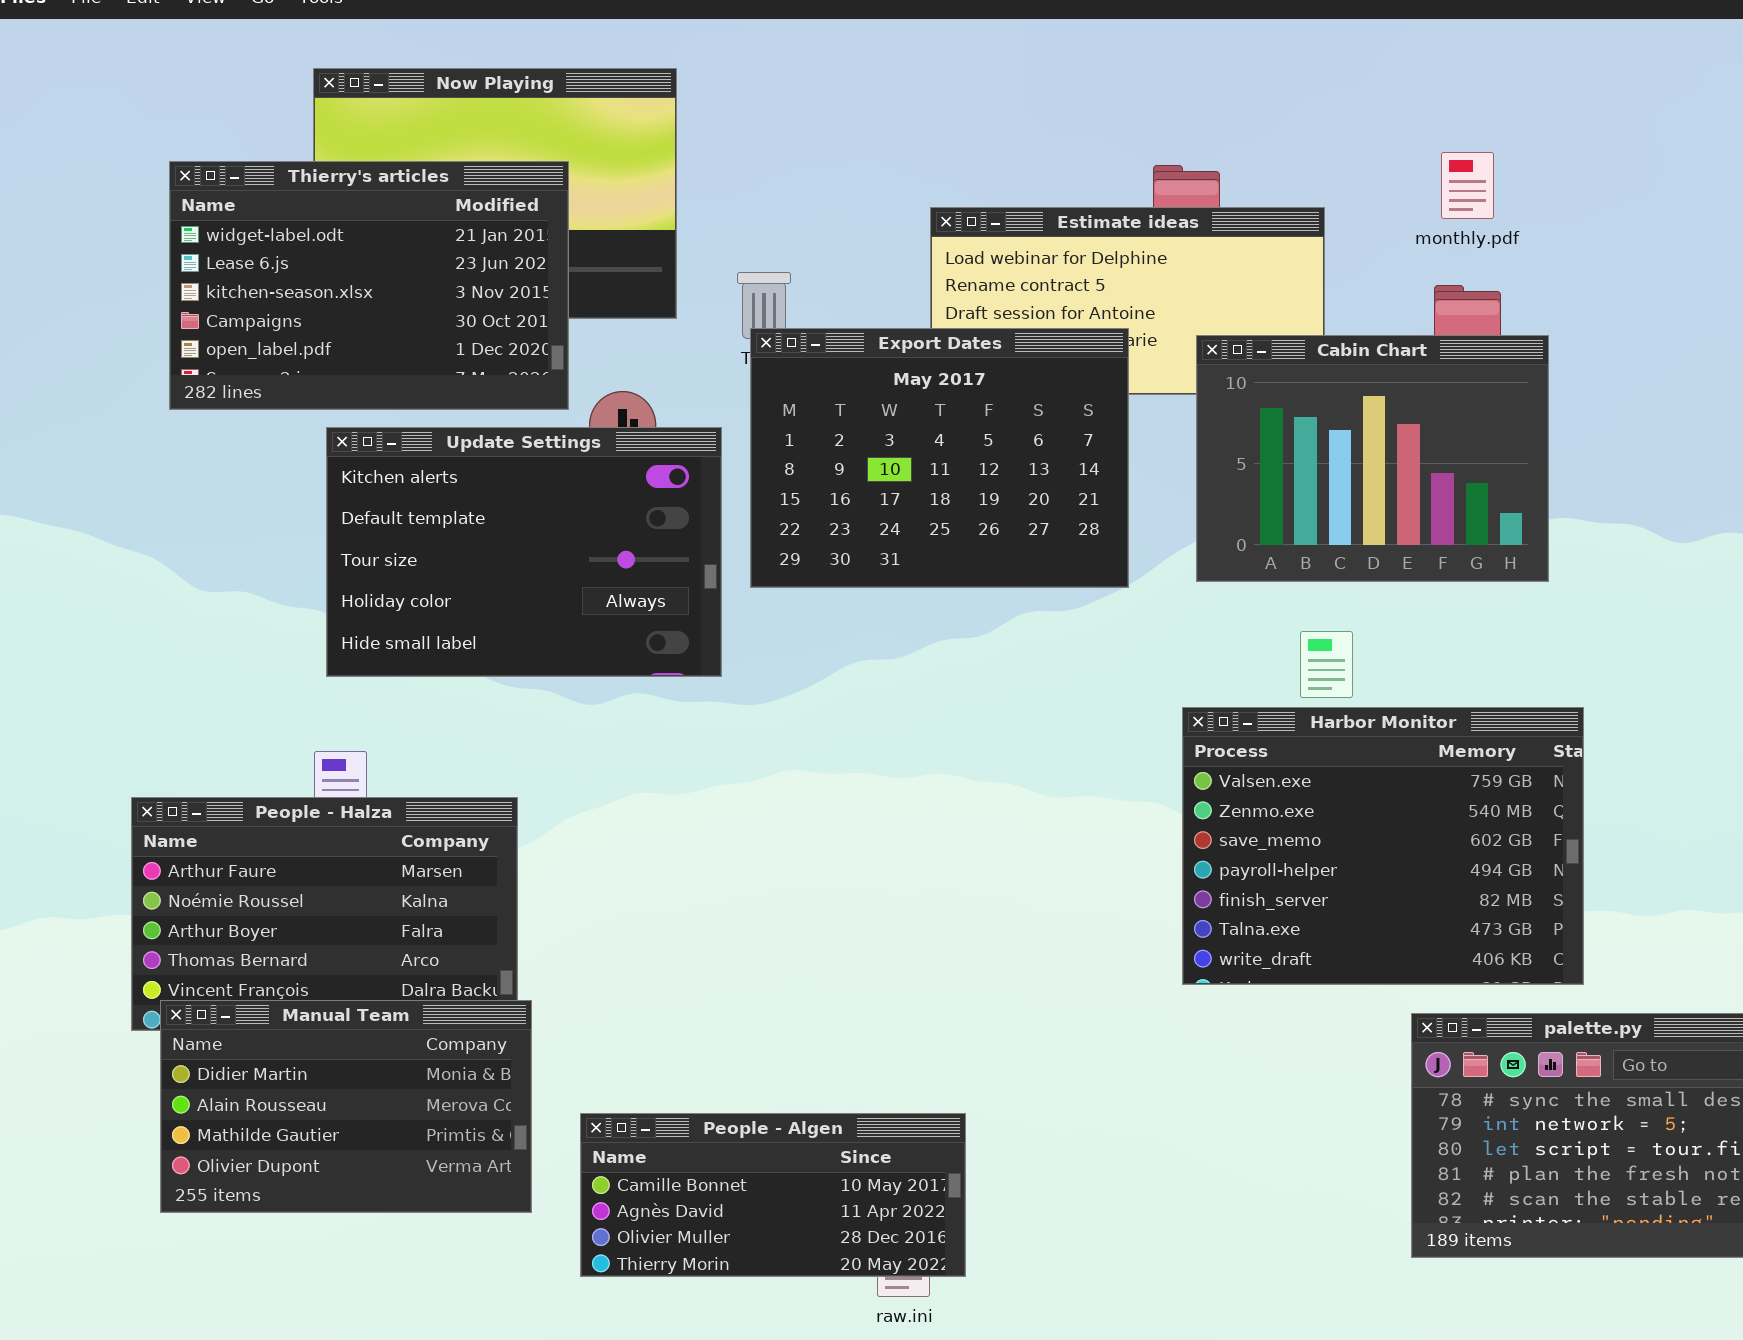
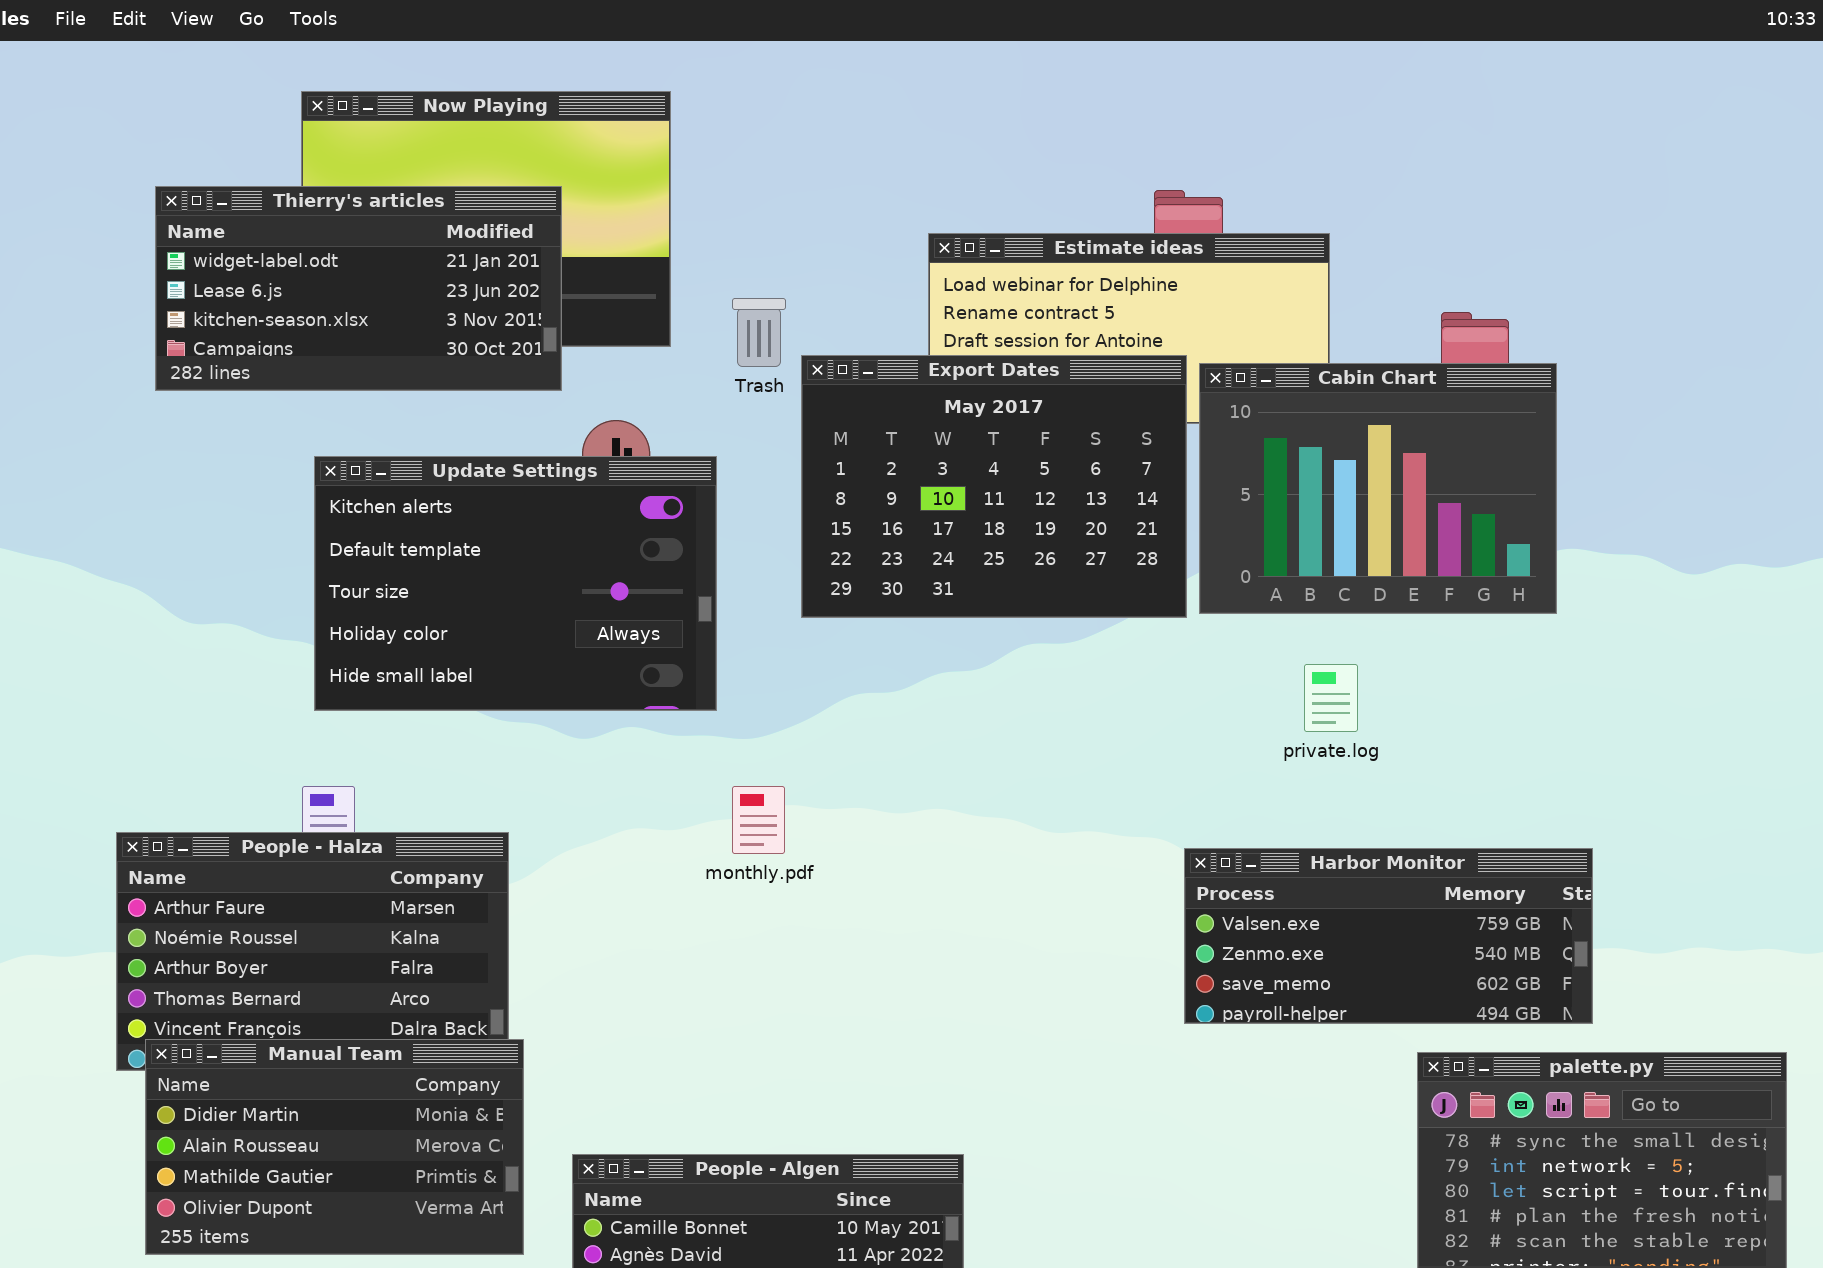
monthly.pdf: [1441,152,1494,219] -> [732,786,785,854], moved
Thierry's articles: [169,161,569,410] -> [155,186,562,391], resized
Export Dates: [750,328,1129,588] -> [801,355,1187,618], moved
Harbor Monitor: [1182,707,1584,985] -> [1184,848,1593,1024], resized

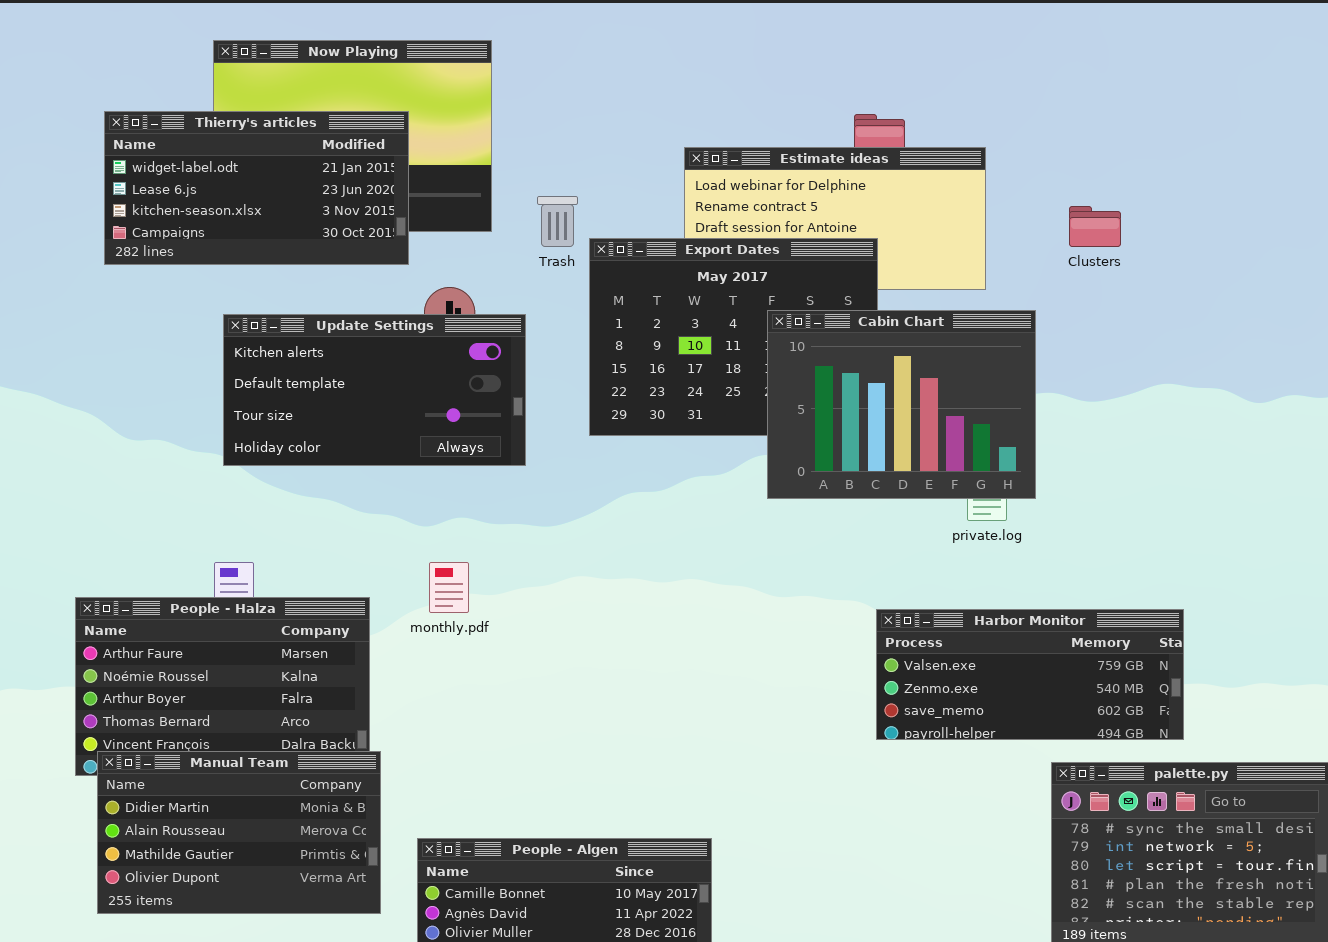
Cabin Chart: [1199,363,1557,614] -> [767,310,1036,499], moved
Update Settings: [314,456,717,711] -> [223,314,526,466], resized
monthly.pdf: [732,786,785,854] -> [429,562,469,613], moved

